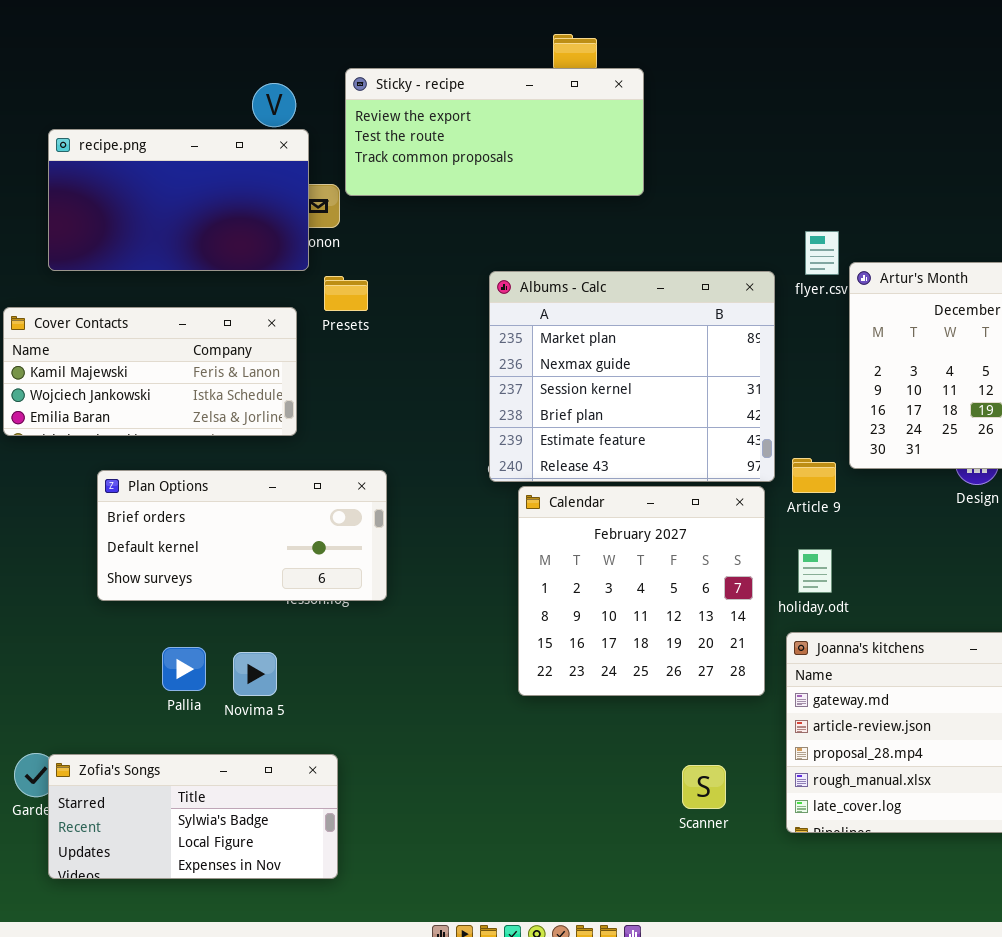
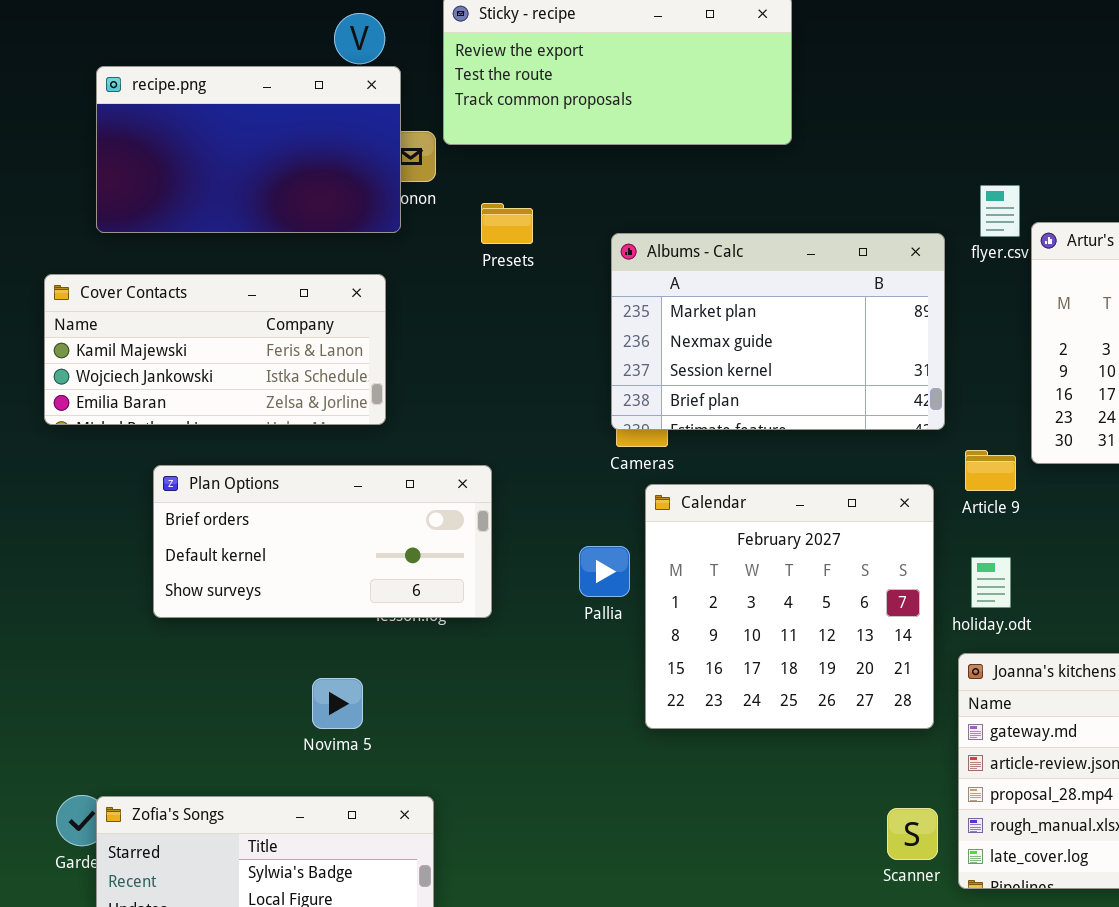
Albums - Calc: [489,271,775,482] -> [611,233,945,430], resized
Presets: [324,276,368,311] -> [481,203,533,244], moved
Pallia: [162,647,206,691] -> [579,546,630,597], moved
Scanner: [682,765,726,809] -> [887,808,938,860], moved

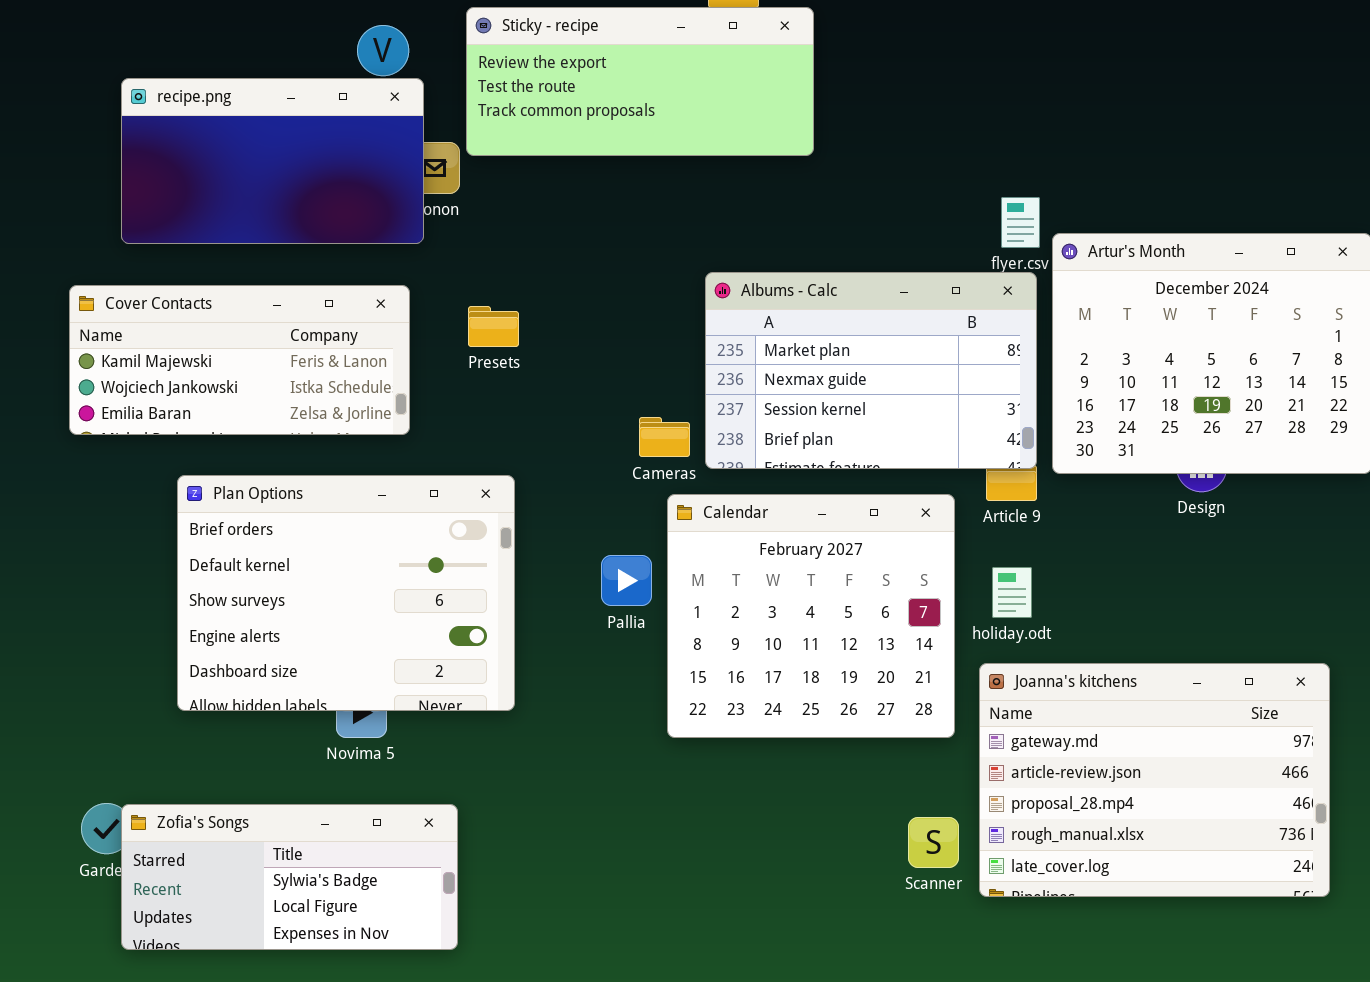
Presets: [481,203,533,244] -> [468,306,519,347], moved
Albums - Calc: [611,233,945,430] -> [705,272,1037,469], moved
Plan Options: [153,465,492,618] -> [177,475,515,711], resized

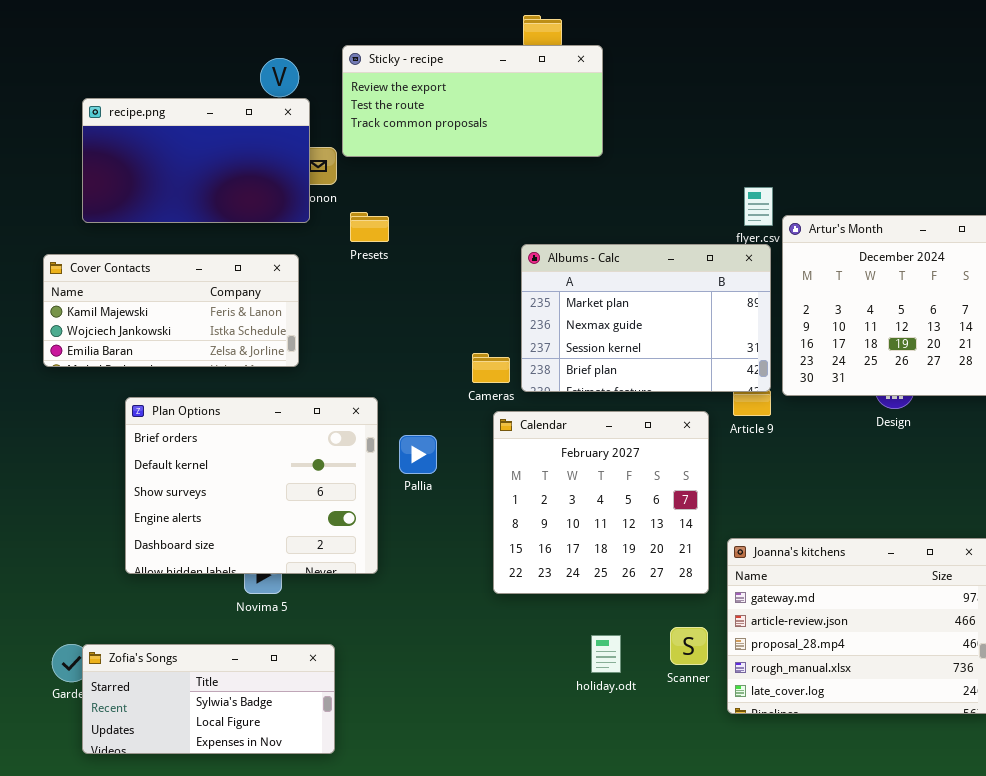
Presets: [468,306,519,347] -> [350,212,389,242], moved
Pallia: [601,555,652,606] -> [399,435,437,474], moved
holiday.odt: [992,567,1032,618] -> [591,635,621,673], moved
Scanner: [908,817,959,868] -> [670,627,708,665], moved

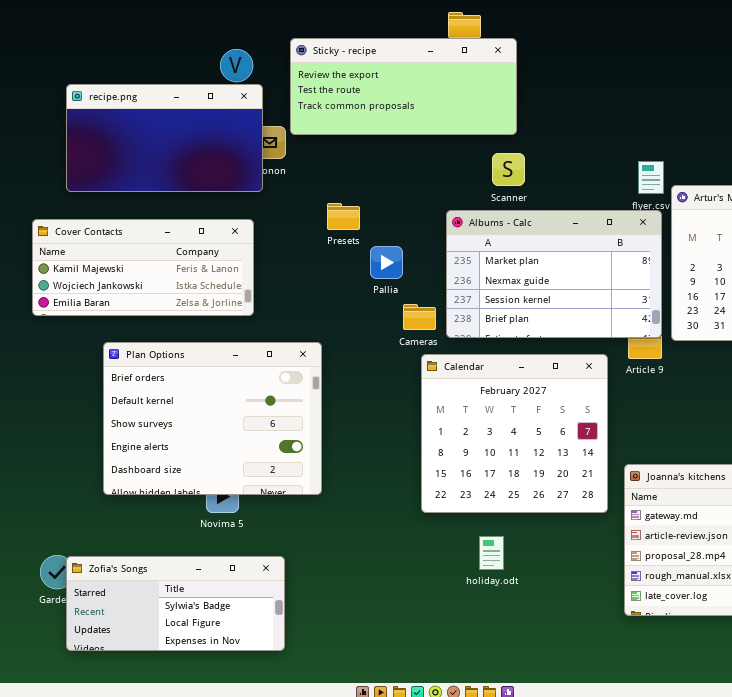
Presets: [350,212,389,242] -> [327,203,360,230], moved
Pallia: [399,435,437,474] -> [370,246,403,279], moved
Scanner: [670,627,708,665] -> [492,153,525,186], moved
holiday.odt: [591,635,621,673] -> [479,536,504,570], moved

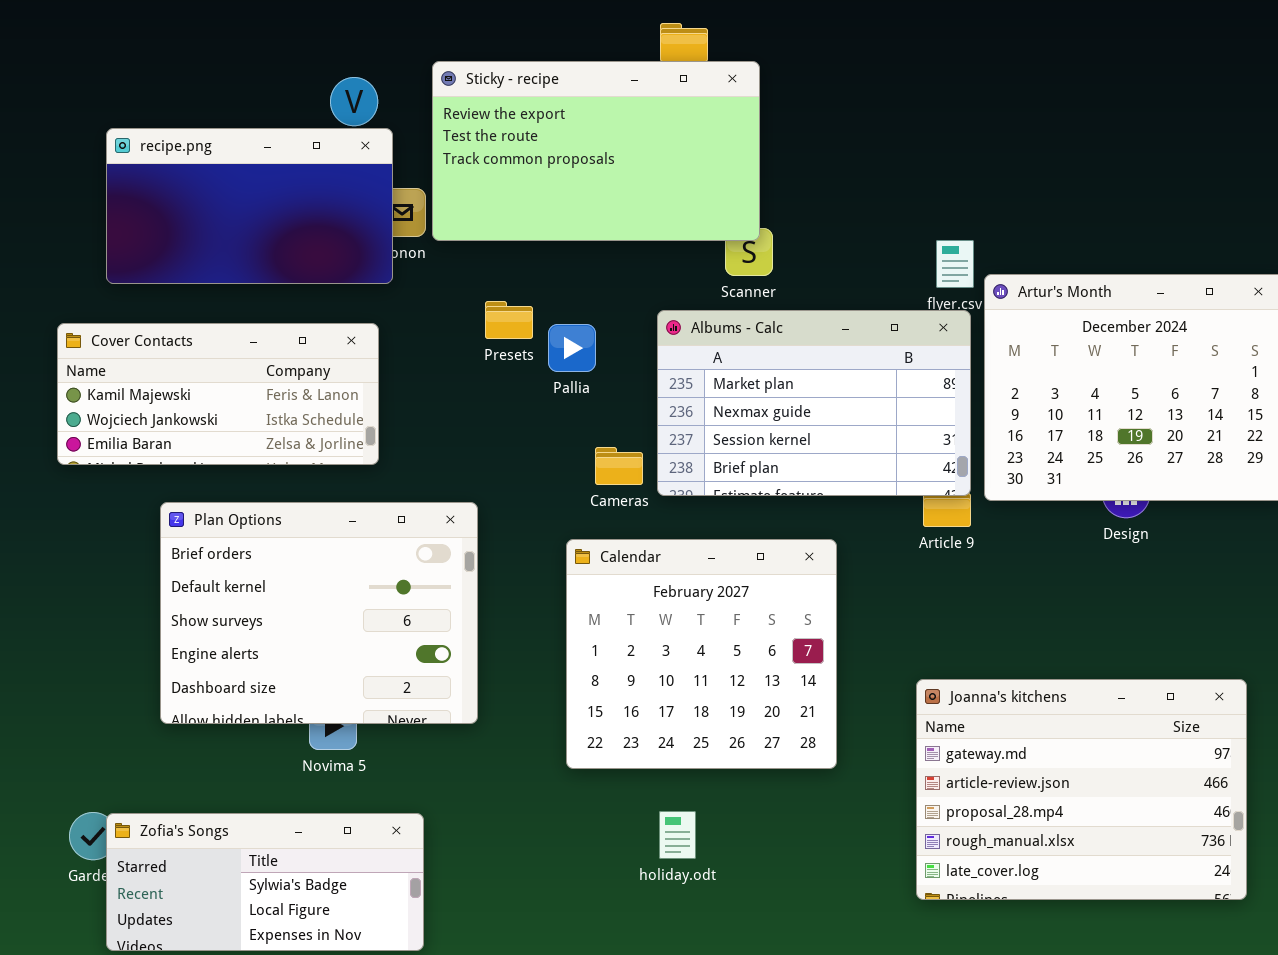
Sticky - recipe: [290,38,517,135] -> [432,61,760,241], resized
Pallia: [370,246,403,279] -> [548,324,596,372], moved
Calendar: [421,354,608,513] -> [566,539,837,769], moved
holiday.odt: [479,536,504,570] -> [659,811,696,859], moved

